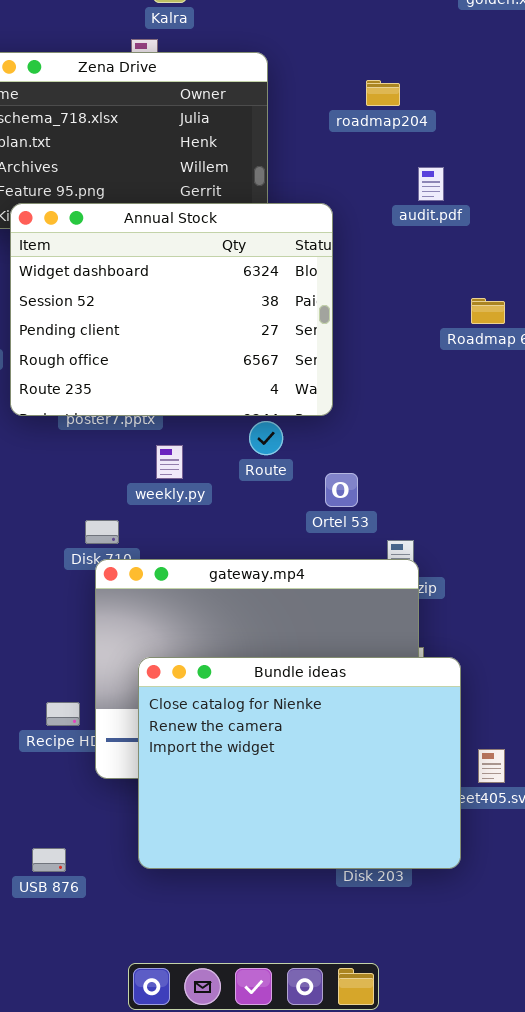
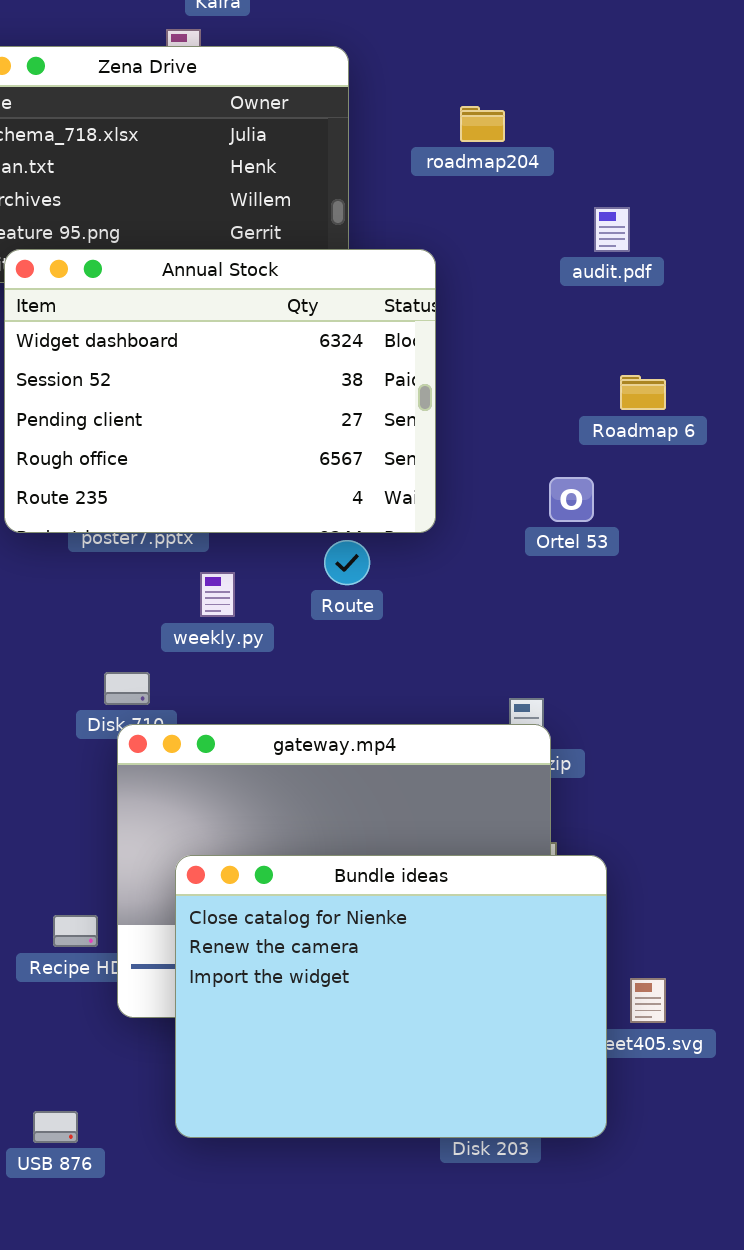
roadmap204: [366,80,400,106] -> [460,106,505,142], moved
audit.pdf: [418,167,444,201] -> [594,207,630,252], moved
Ortel 53: [325,473,358,507] -> [549,477,594,522], moved

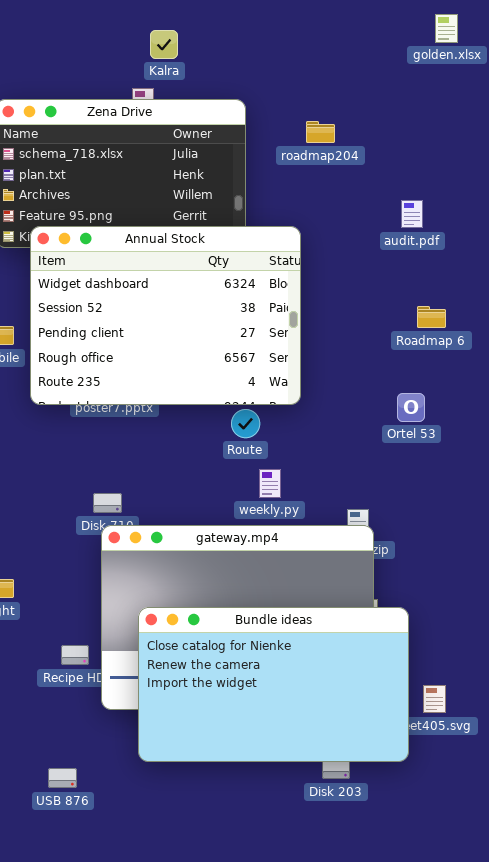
roadmap204: [460,106,505,142] -> [306,121,335,143], moved
Ortel 53: [549,477,594,522] -> [397,393,425,422], moved
weekly.py: [200,572,235,617] -> [259,469,281,498], moved
Bundle ideas: [175,855,607,1138] -> [138,607,409,762], resized

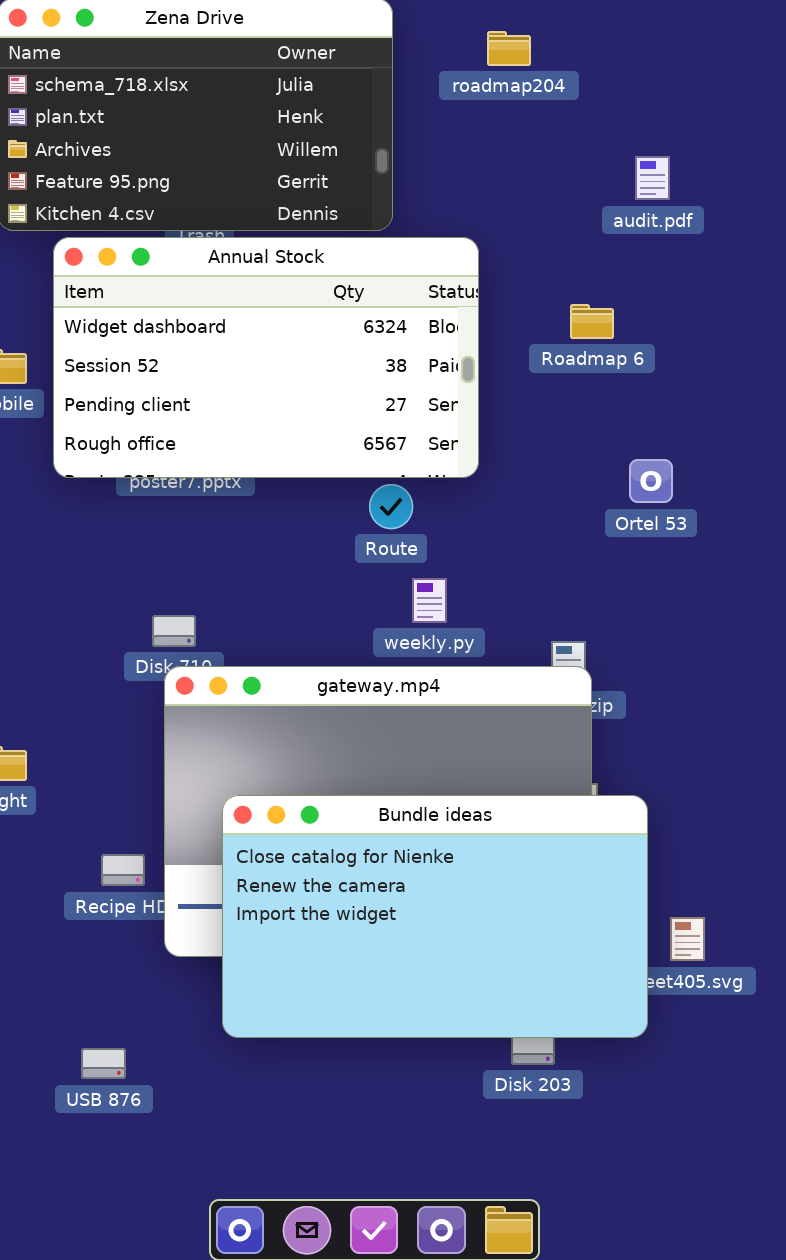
Annual Stock: [30,226,301,405] -> [53,237,479,478], resized
Roadmap 6: [417,306,446,328] -> [570,304,614,339], moved

